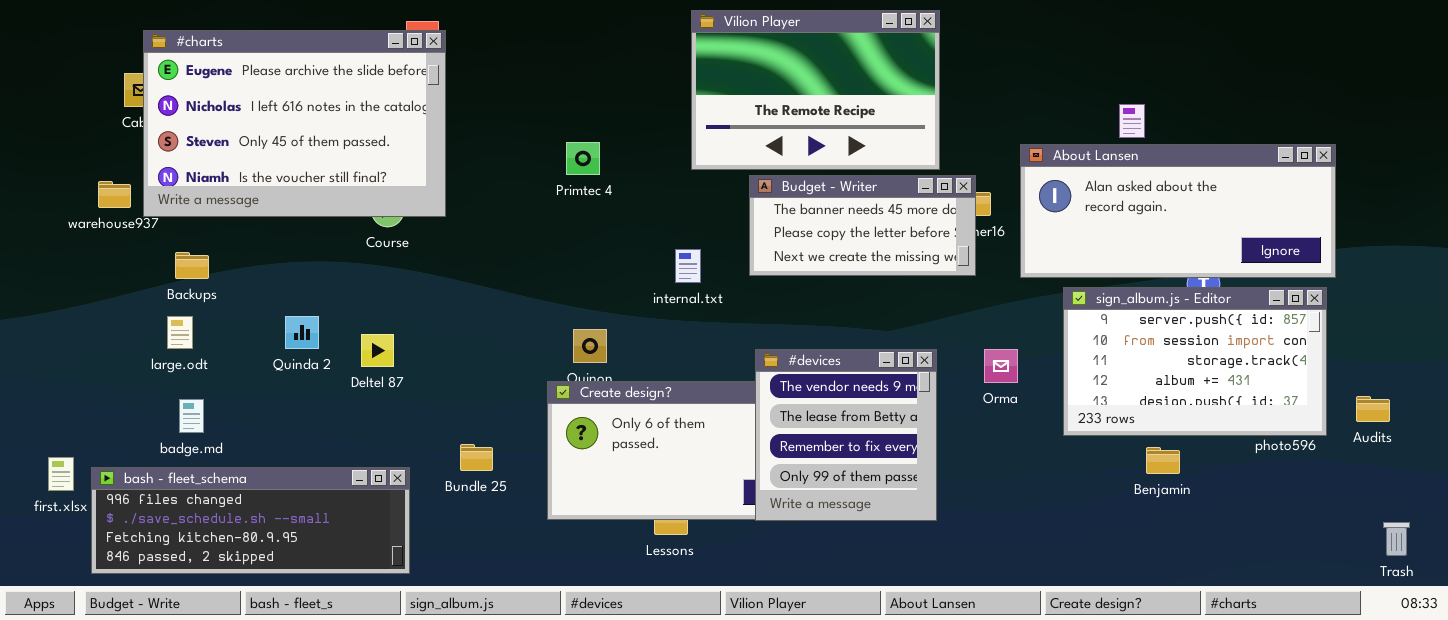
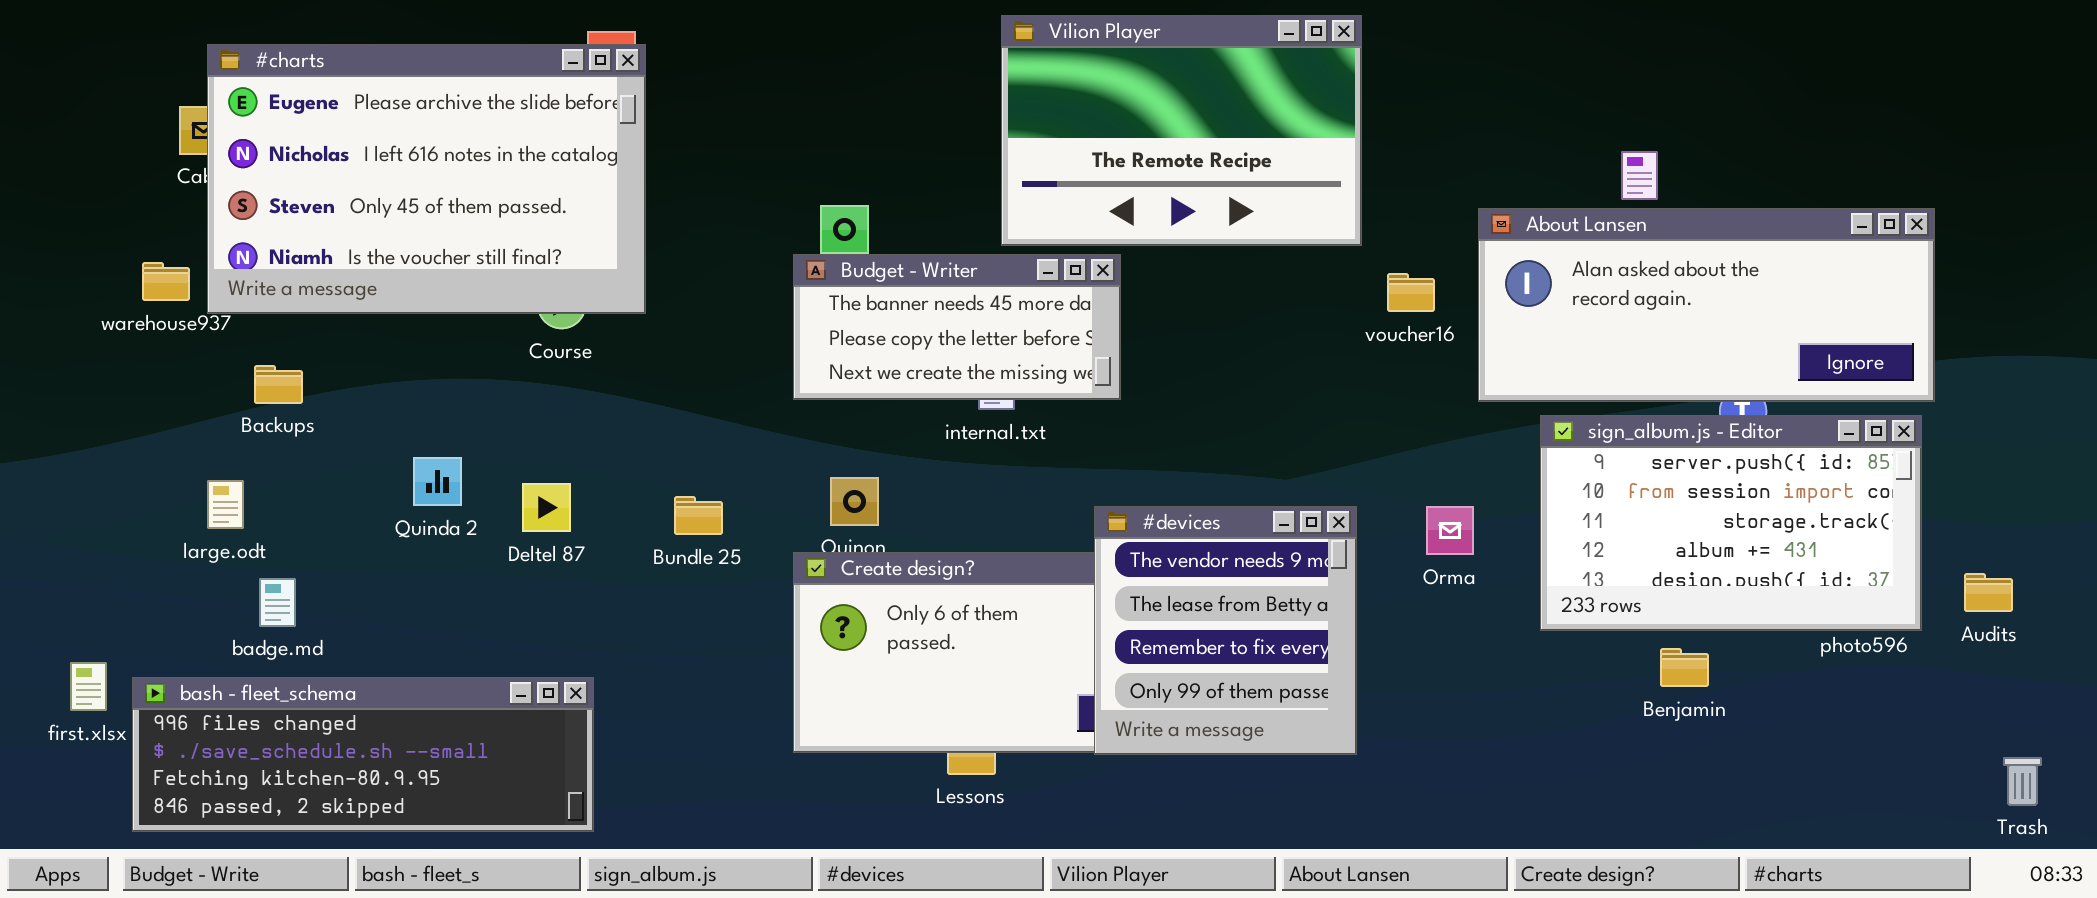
Budget - Writer: [749,175,976,276] -> [793,254,1121,400], moved
large.odt: [167,316,193,349] -> [207,480,244,529], moved
Bundle 25: [460,444,493,471] -> [674,496,723,535], moved

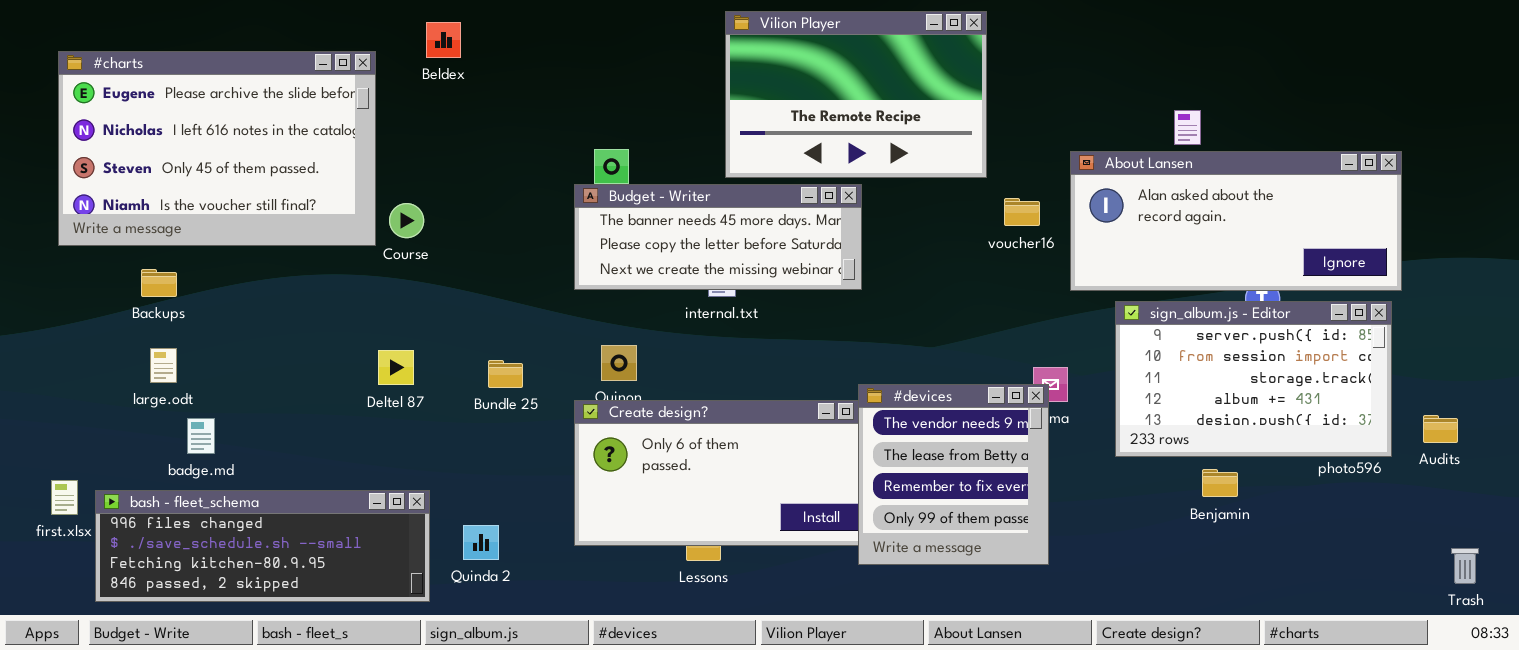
#charts: [207,44,646,314] -> [58,51,376,246], moved
Budget - Writer: [793,254,1121,400] -> [574,184,862,290], resized
Backups: [254,365,303,404] -> [141,269,177,297], moved
Quinda 2: [413,457,462,506] -> [463,525,499,560], moved
#devices: [1094,506,1357,755] -> [858,384,1049,565], moved

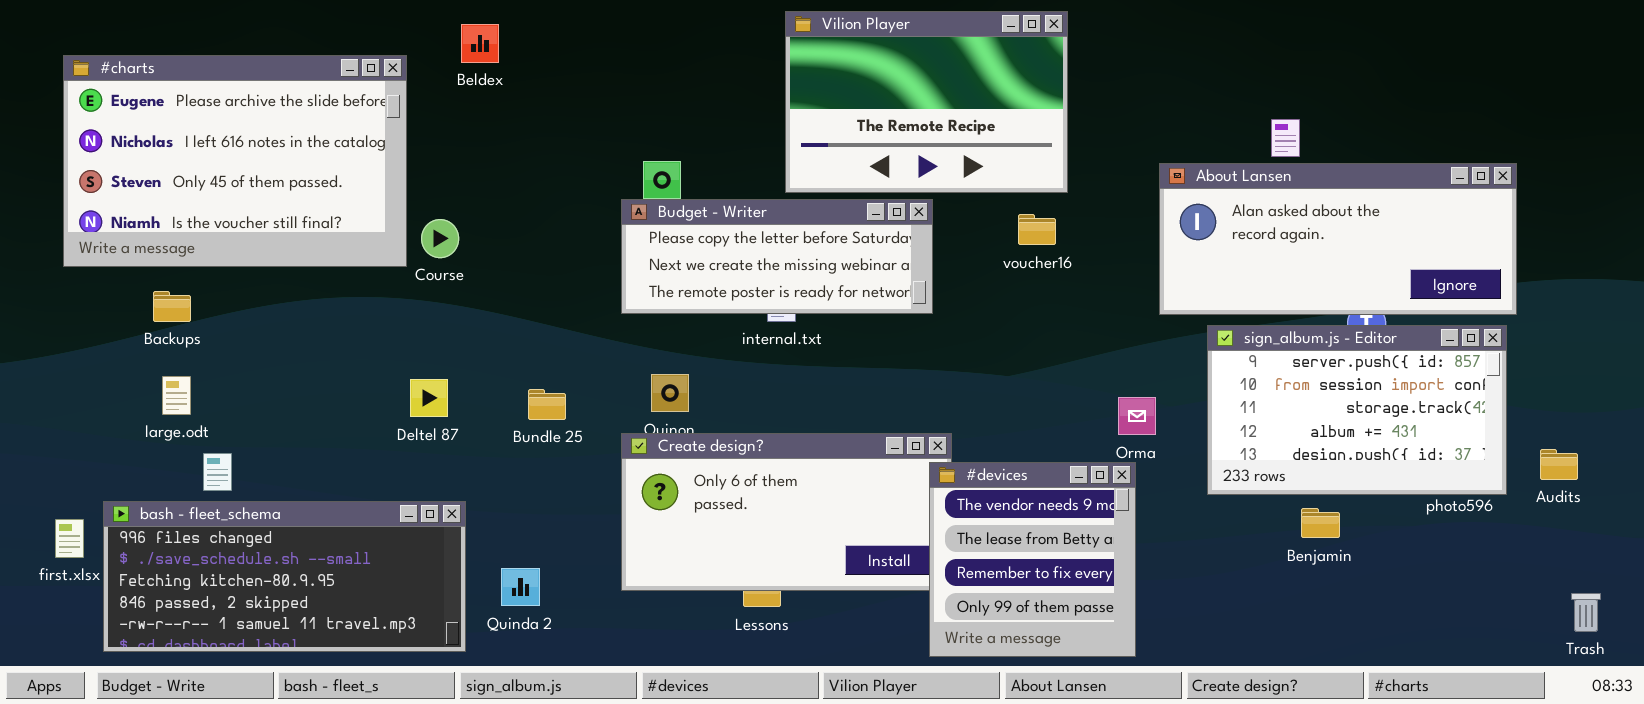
Budget - Writer: [574,184,862,290] -> [621,199,933,314], scrolled down 1 row
voucher16: [1004,198,1040,226] -> [1018,214,1056,245], moved
#devices: [858,384,1049,565] -> [929,462,1136,657], moved
bash - fleet_schema: [95,490,430,602] -> [103,501,466,652], resized

